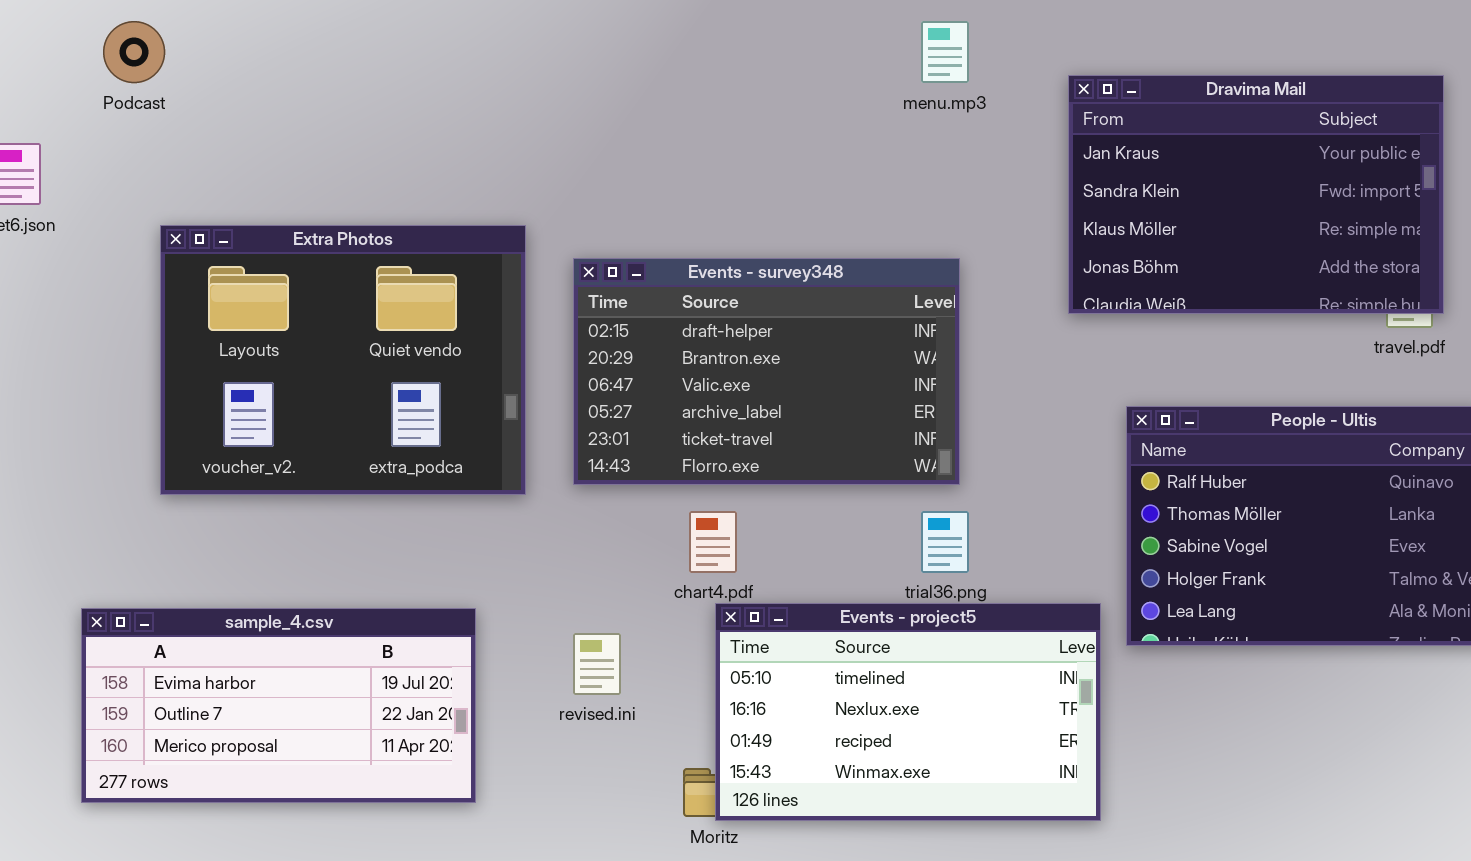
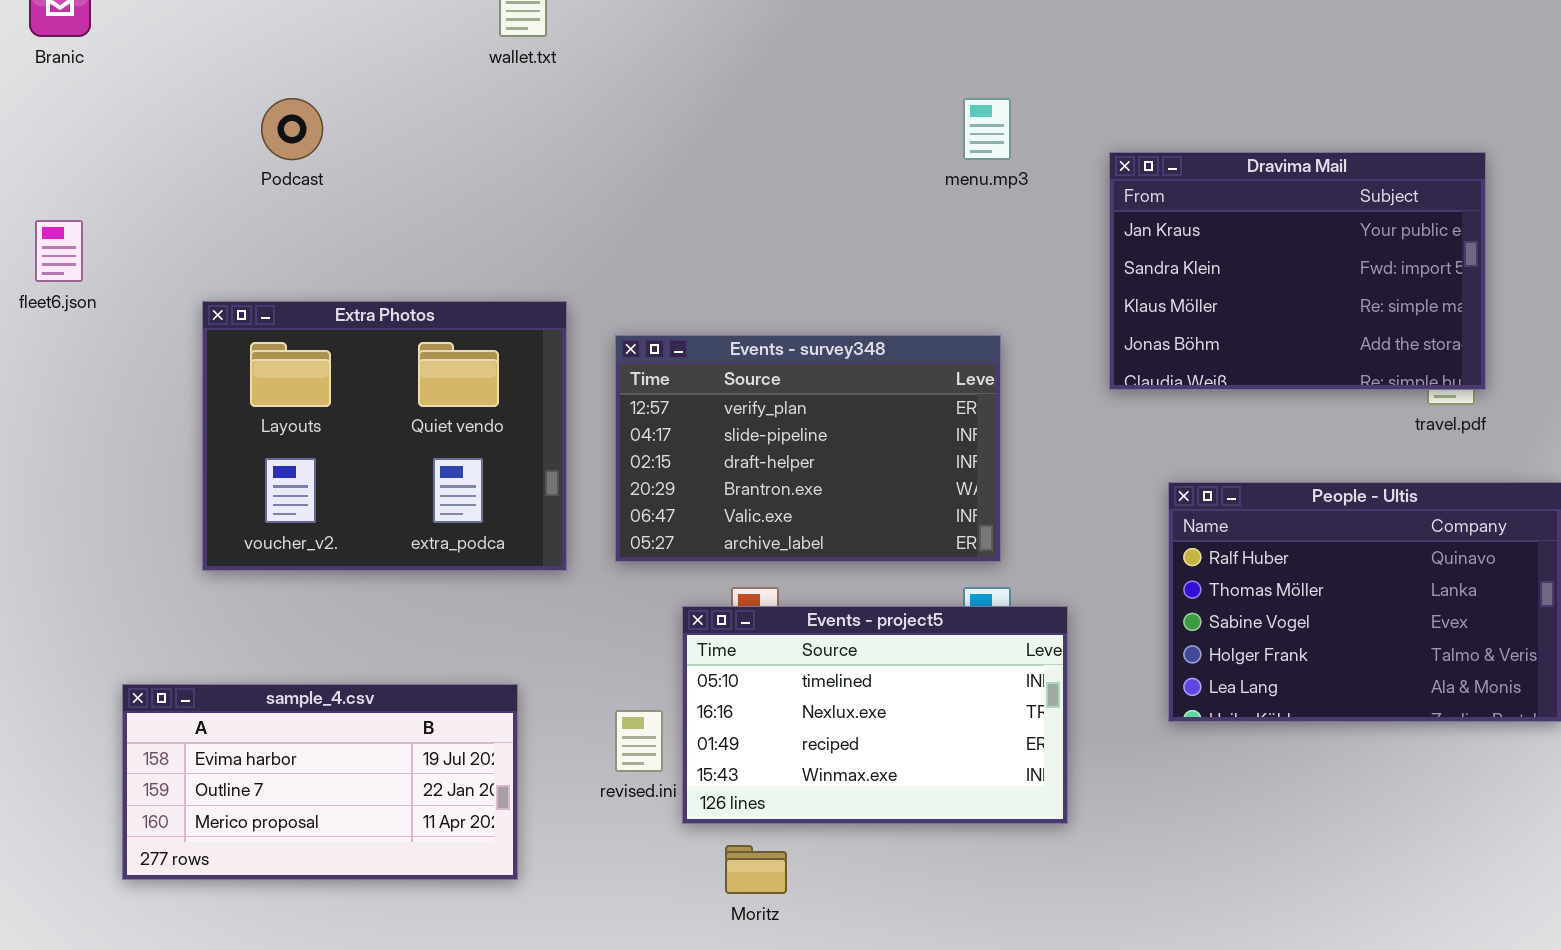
Podcast: [103,21,165,83] -> [261,98,323,160], moved
Events - survey348: [573,258,960,485] -> [615,335,1001,562], scrolled up 2 rows
Events - project5: [715,603,1101,821] -> [682,606,1068,824], moved

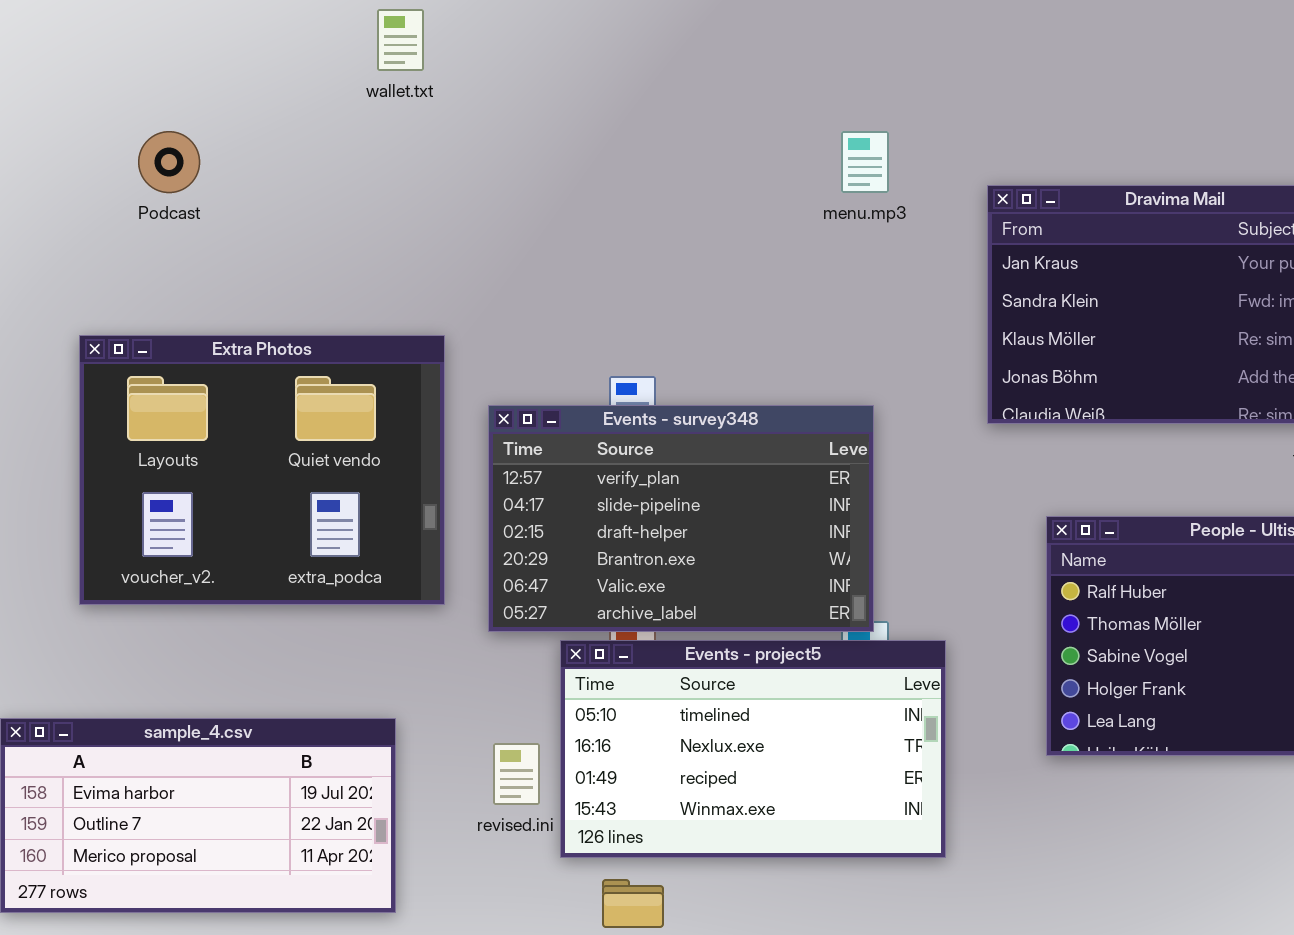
Events - survey348: [615,335,1001,562] -> [488,405,874,632], moved

